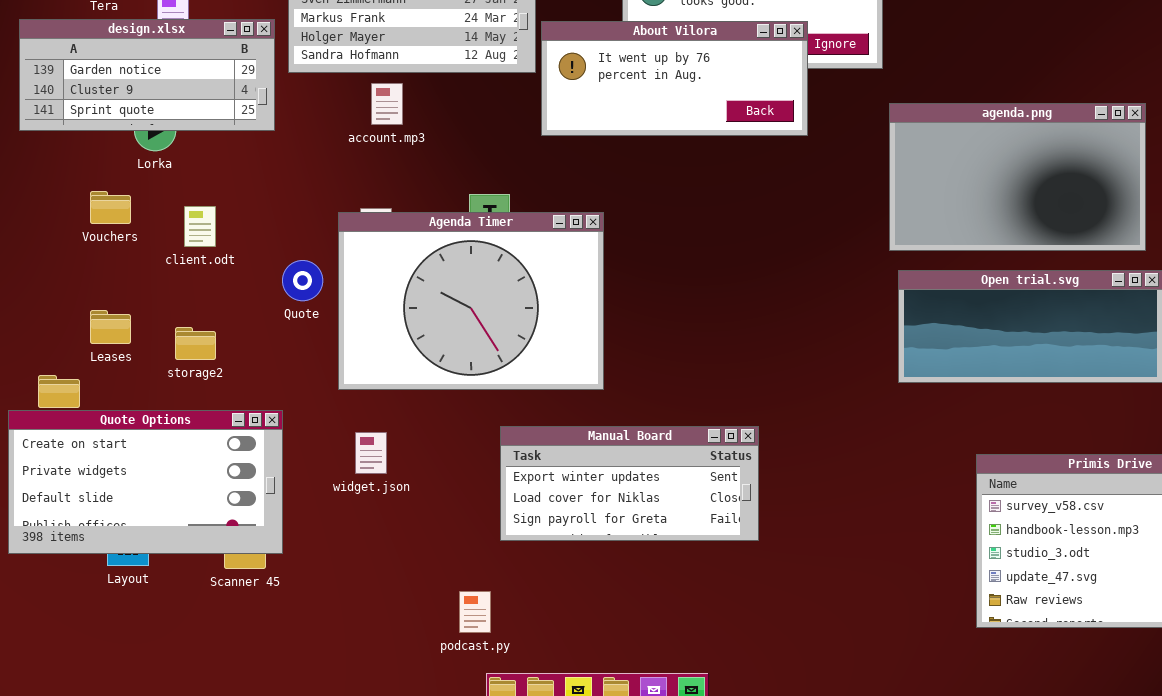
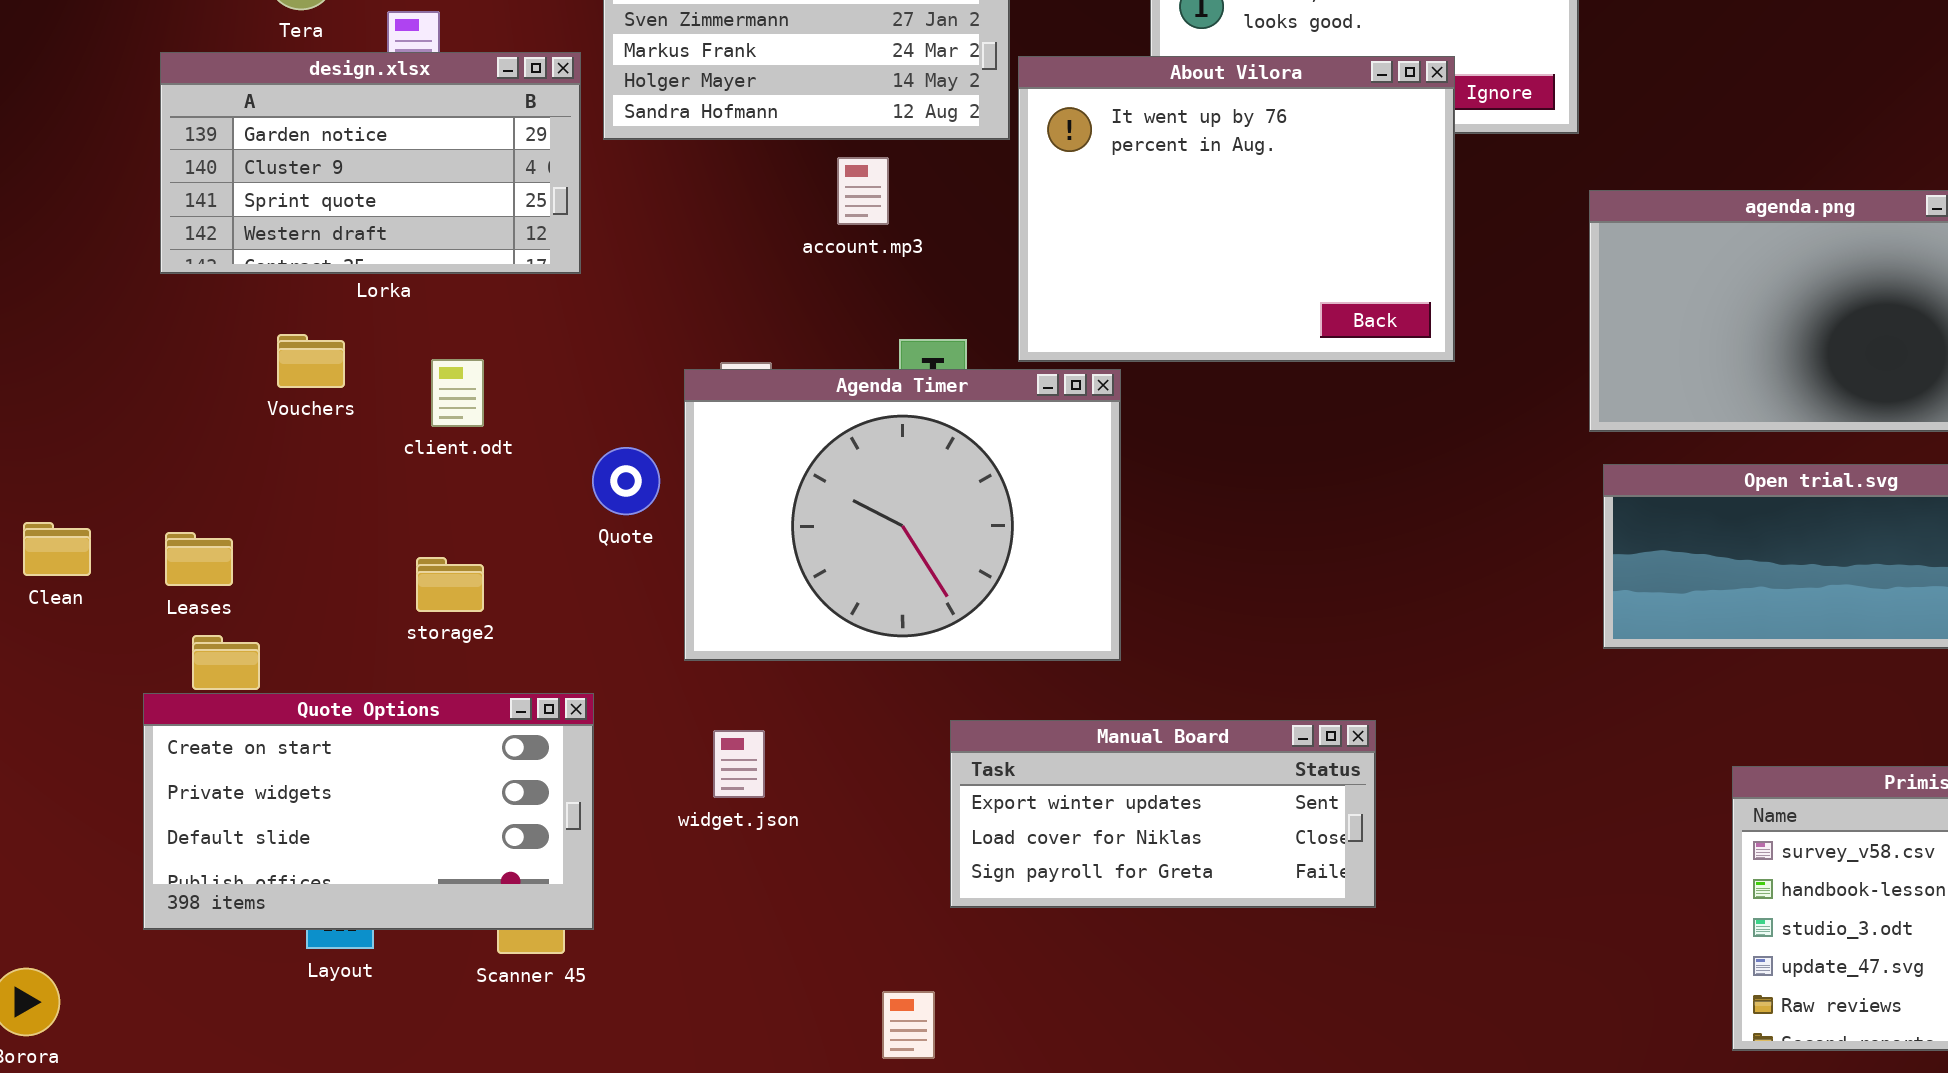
design.xlsx: [19,19,275,131] -> [160,52,581,274], resized
About Vilora: [541,21,808,136] -> [1018,56,1455,362], resized
account.mp3: [371,83,403,125] -> [837,157,889,225], moved
Leases: [90,310,131,344] -> [165,532,233,586], moved

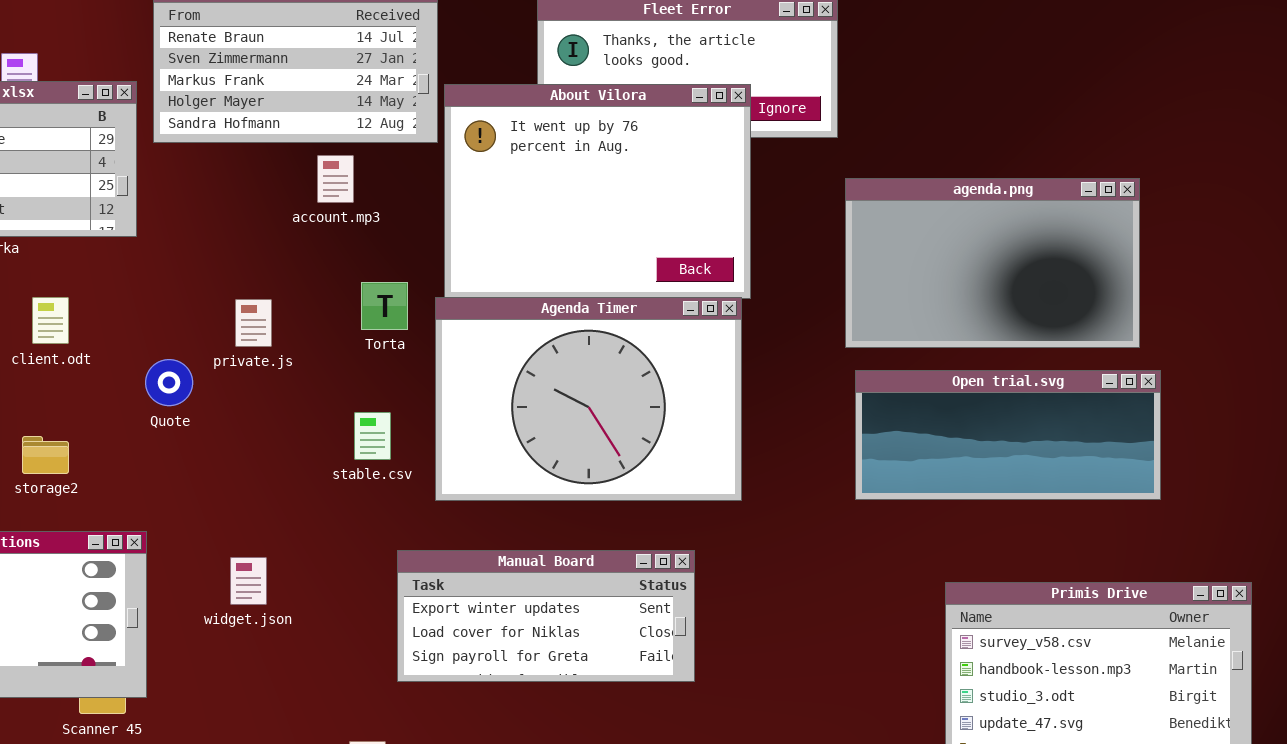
Agenda Timer: [684,369,1121,661] -> [435,297,742,501], moved

